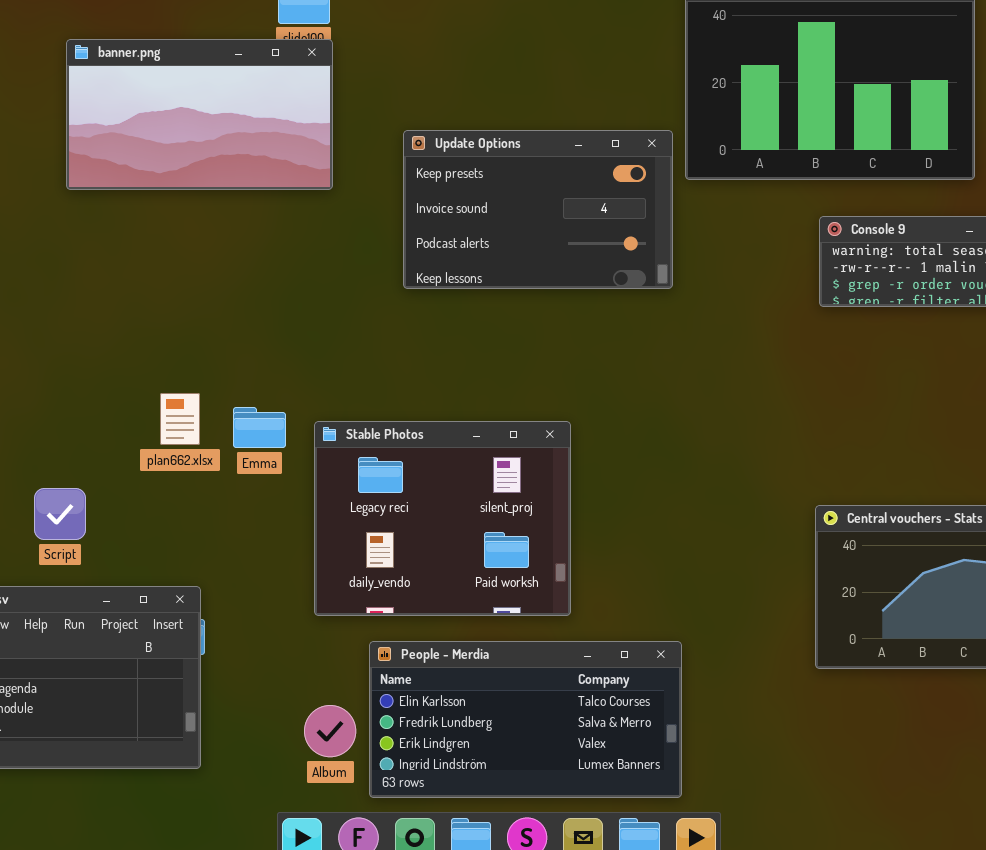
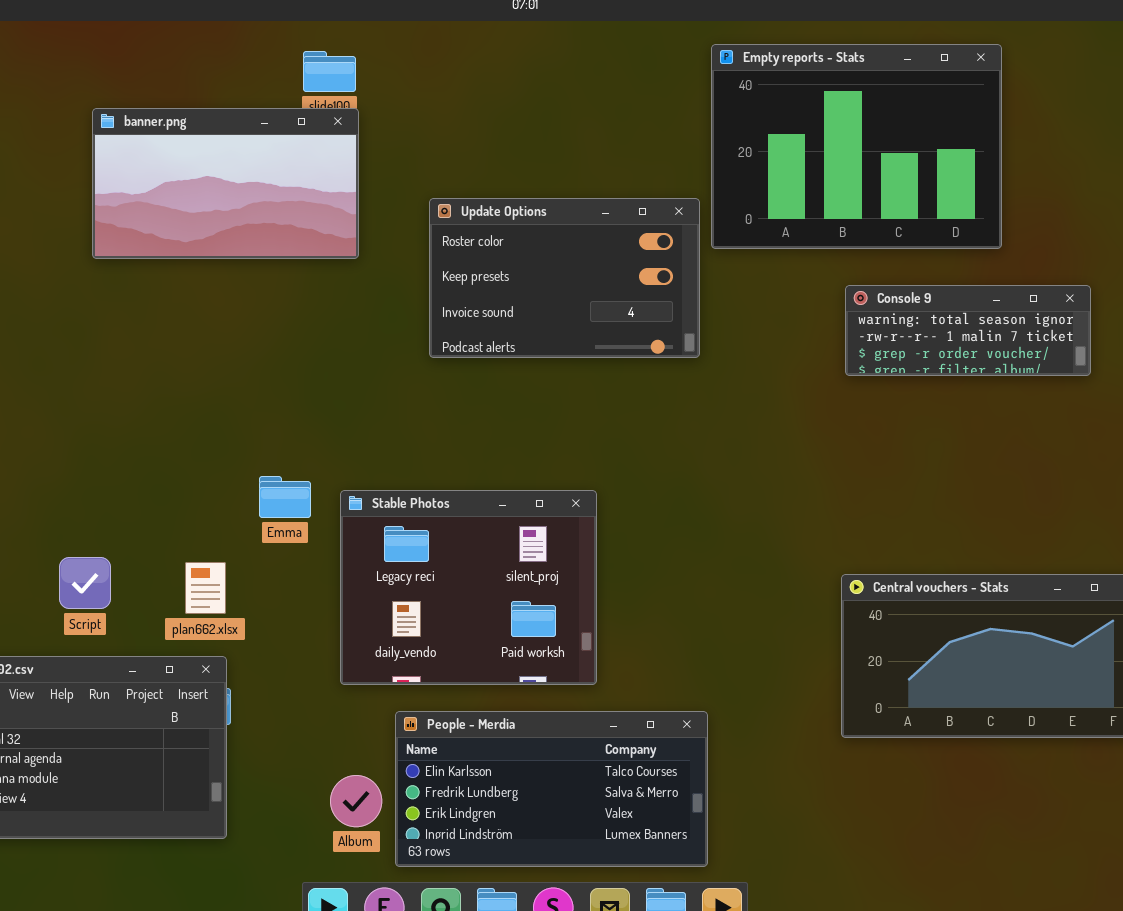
Update Options: [403,130,673,289] -> [429,198,700,358], scrolled up 1 row
plan662.xlsx: [160,393,200,445] -> [185,562,226,614], moved

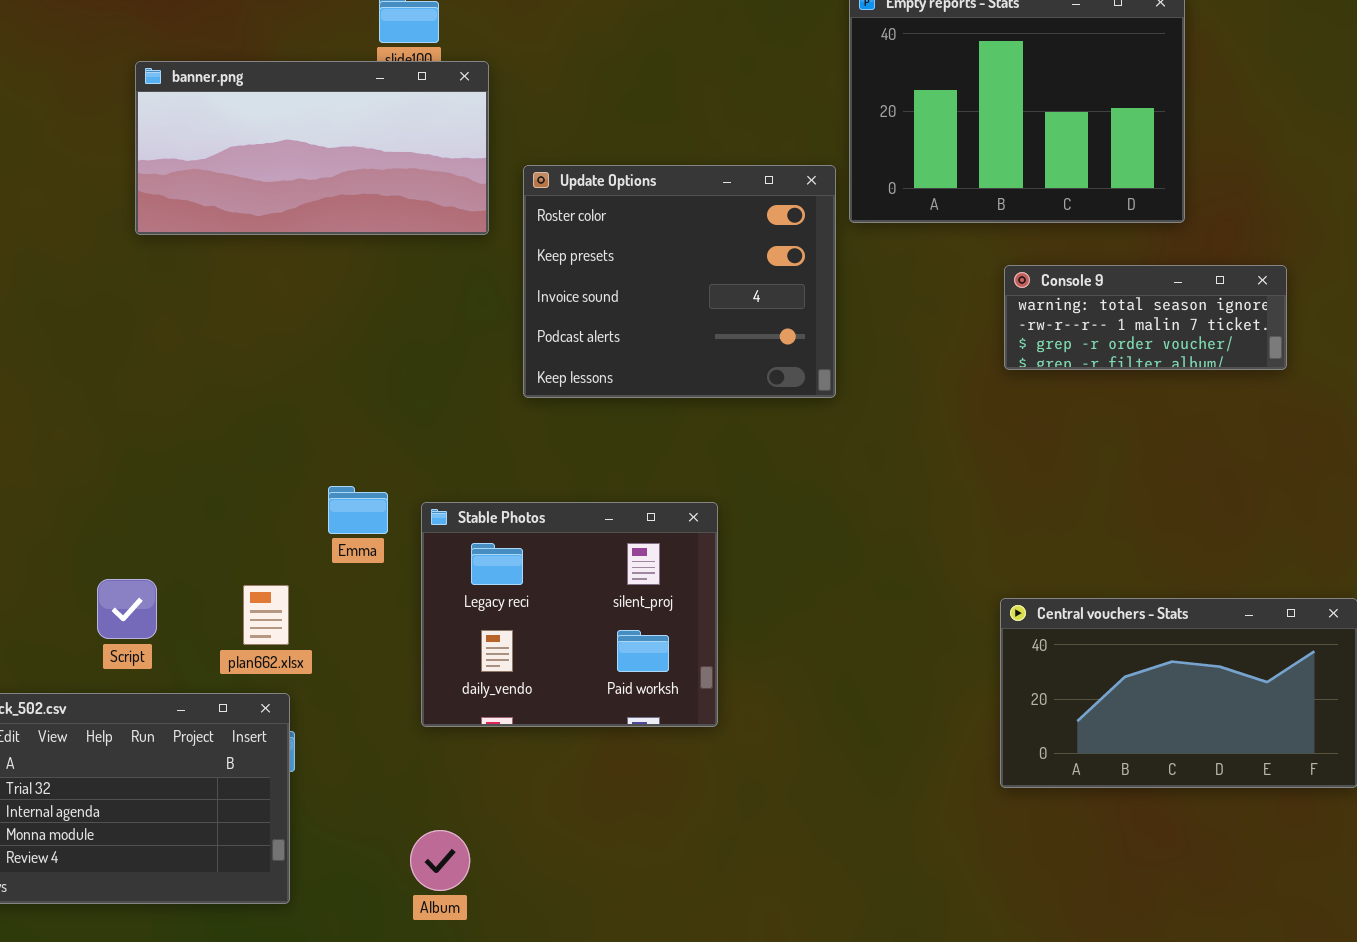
banner.png: [92,108,359,259] -> [135,61,489,235], resized
Update Options: [429,198,700,358] -> [523,165,836,398], resized
People - Merdia: [395,711,708,867] -> none, closed

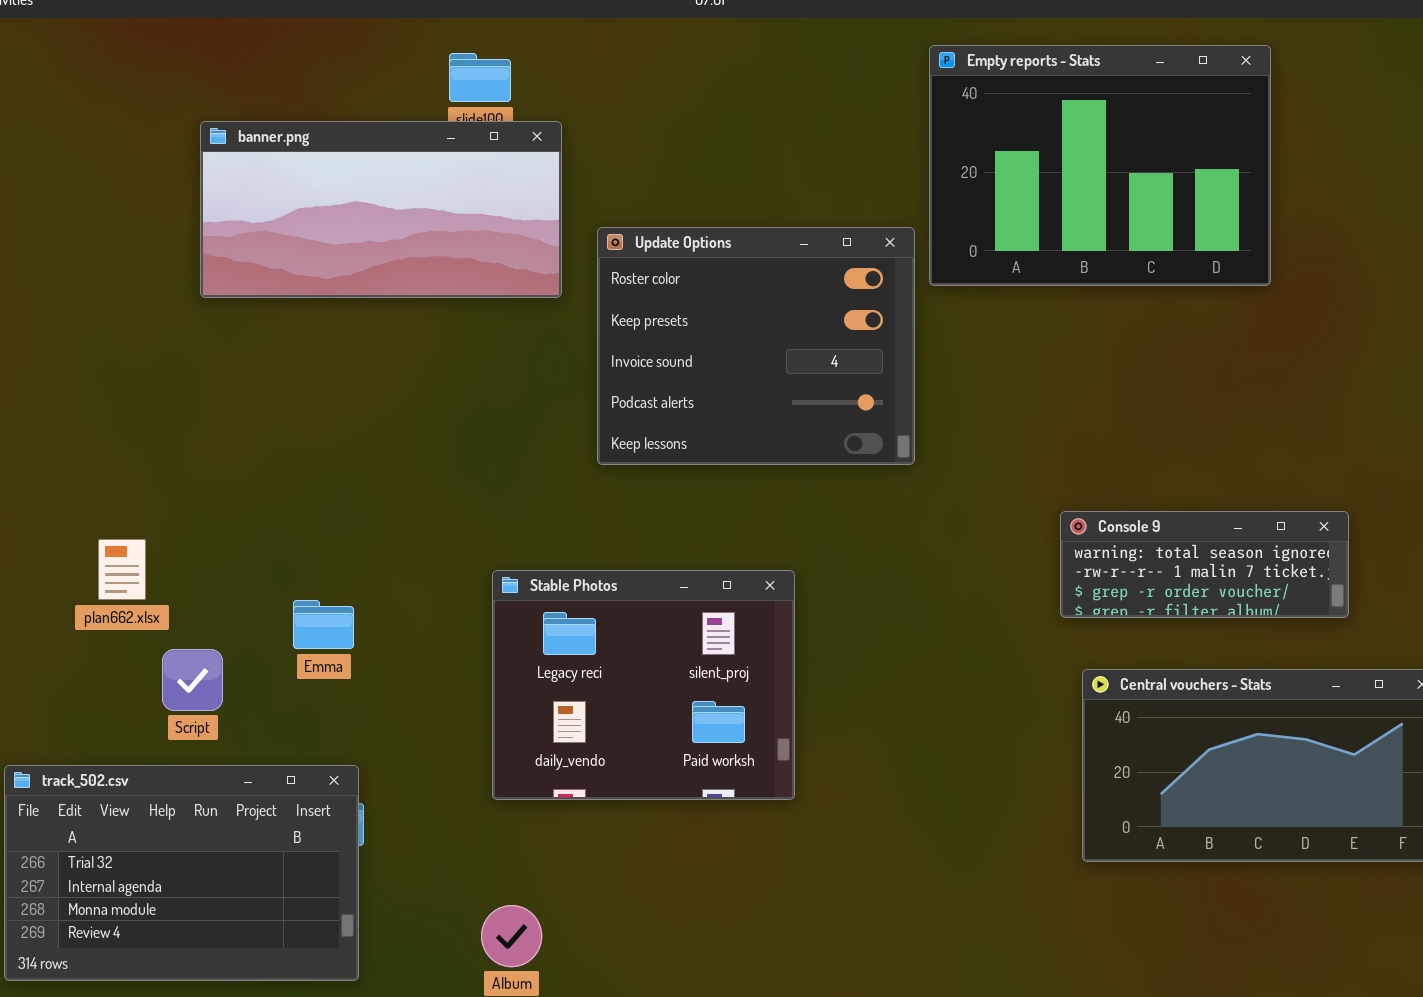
Console 9: [1004,265,1287,370] -> [1060,511,1349,618], moved
Emma: [328,486,388,534] -> [293,600,354,649], moved
plan662.xlsx: [243,585,289,645] -> [98,539,146,600], moved

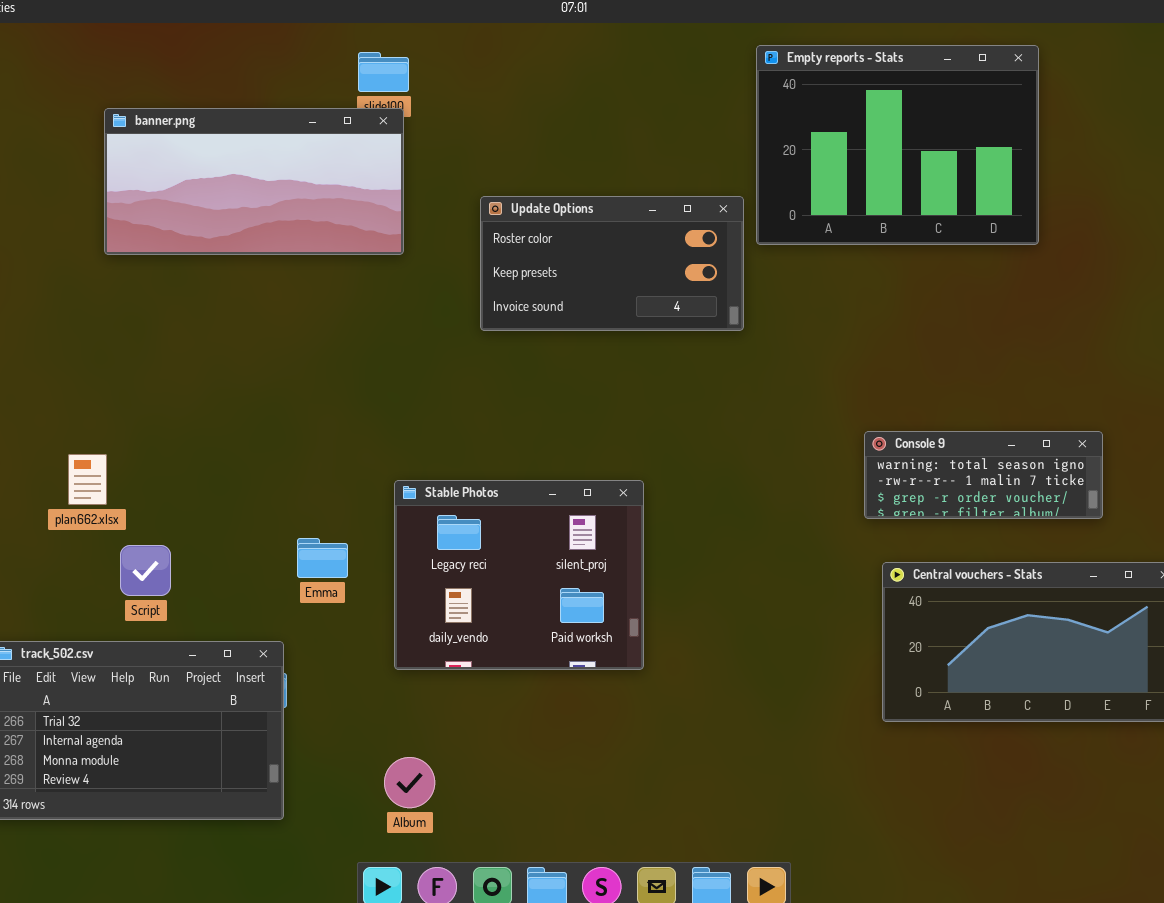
banner.png: [200,121,562,298] -> [104,108,404,255], moved
Update Options: [597,227,915,465] -> [480,196,744,331], resized
Emma: [293,600,354,649] -> [297,538,348,578], moved

